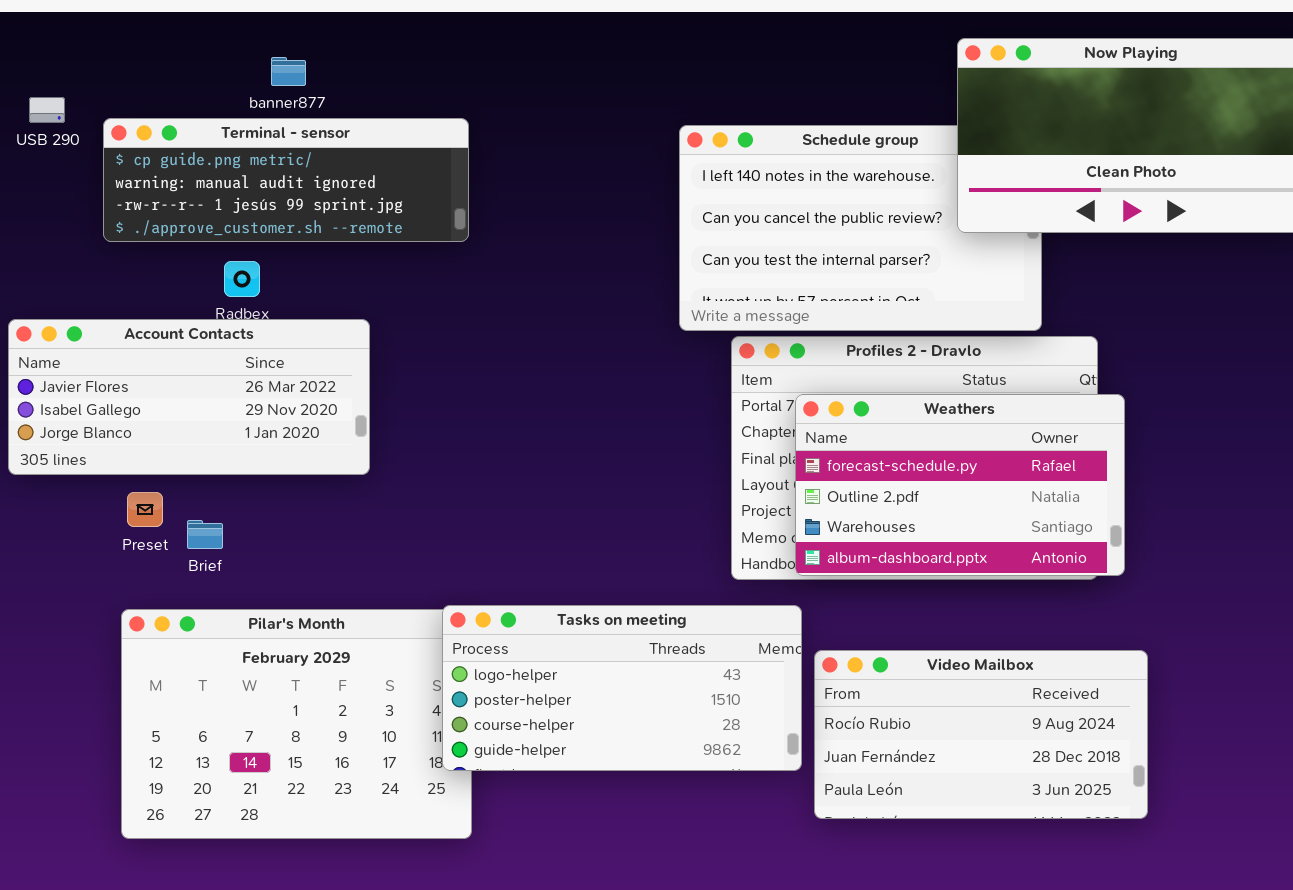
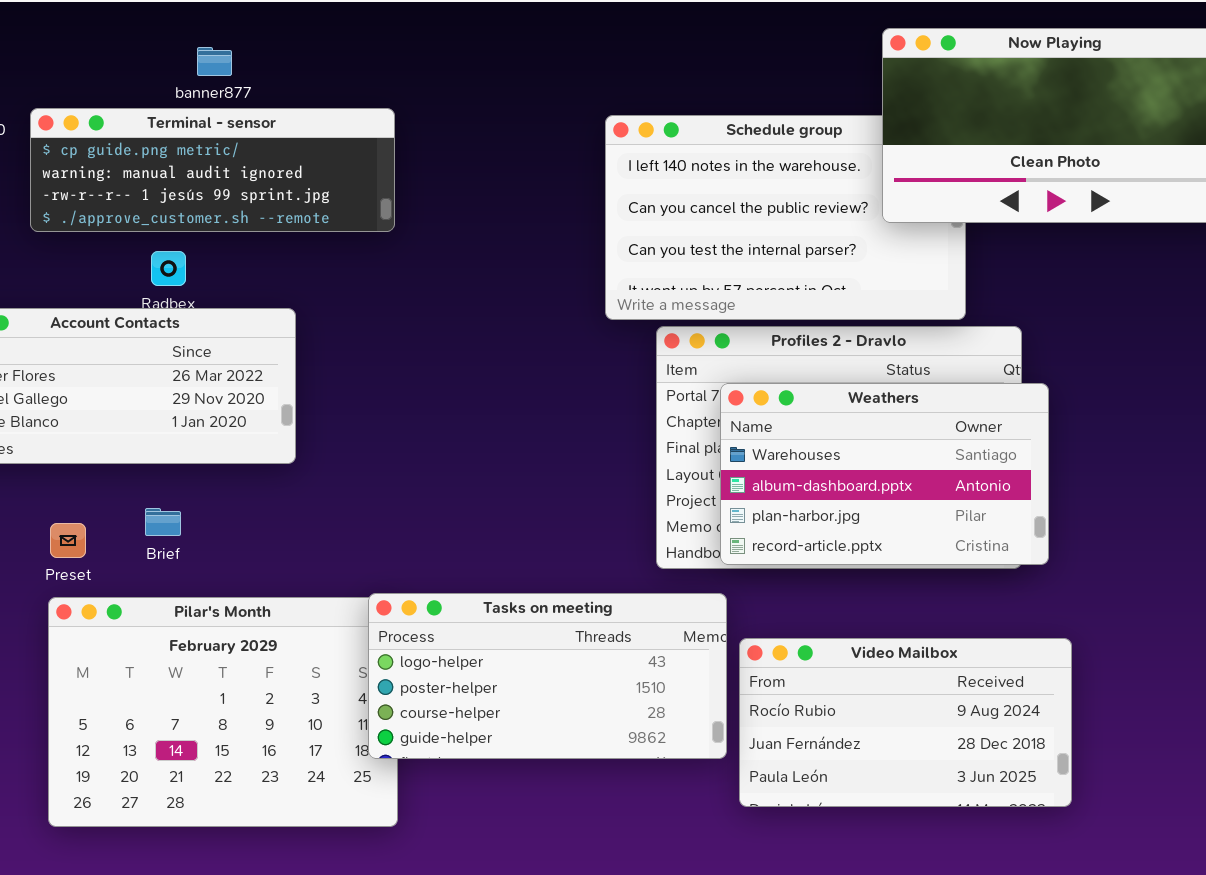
Weathers: [795,394,1125,576] -> [720,383,1049,565], scrolled down 2 rows
Preset: [127,492,163,527] -> [50,523,86,558], moved
Brief: [187,520,223,549] -> [145,508,181,536], moved

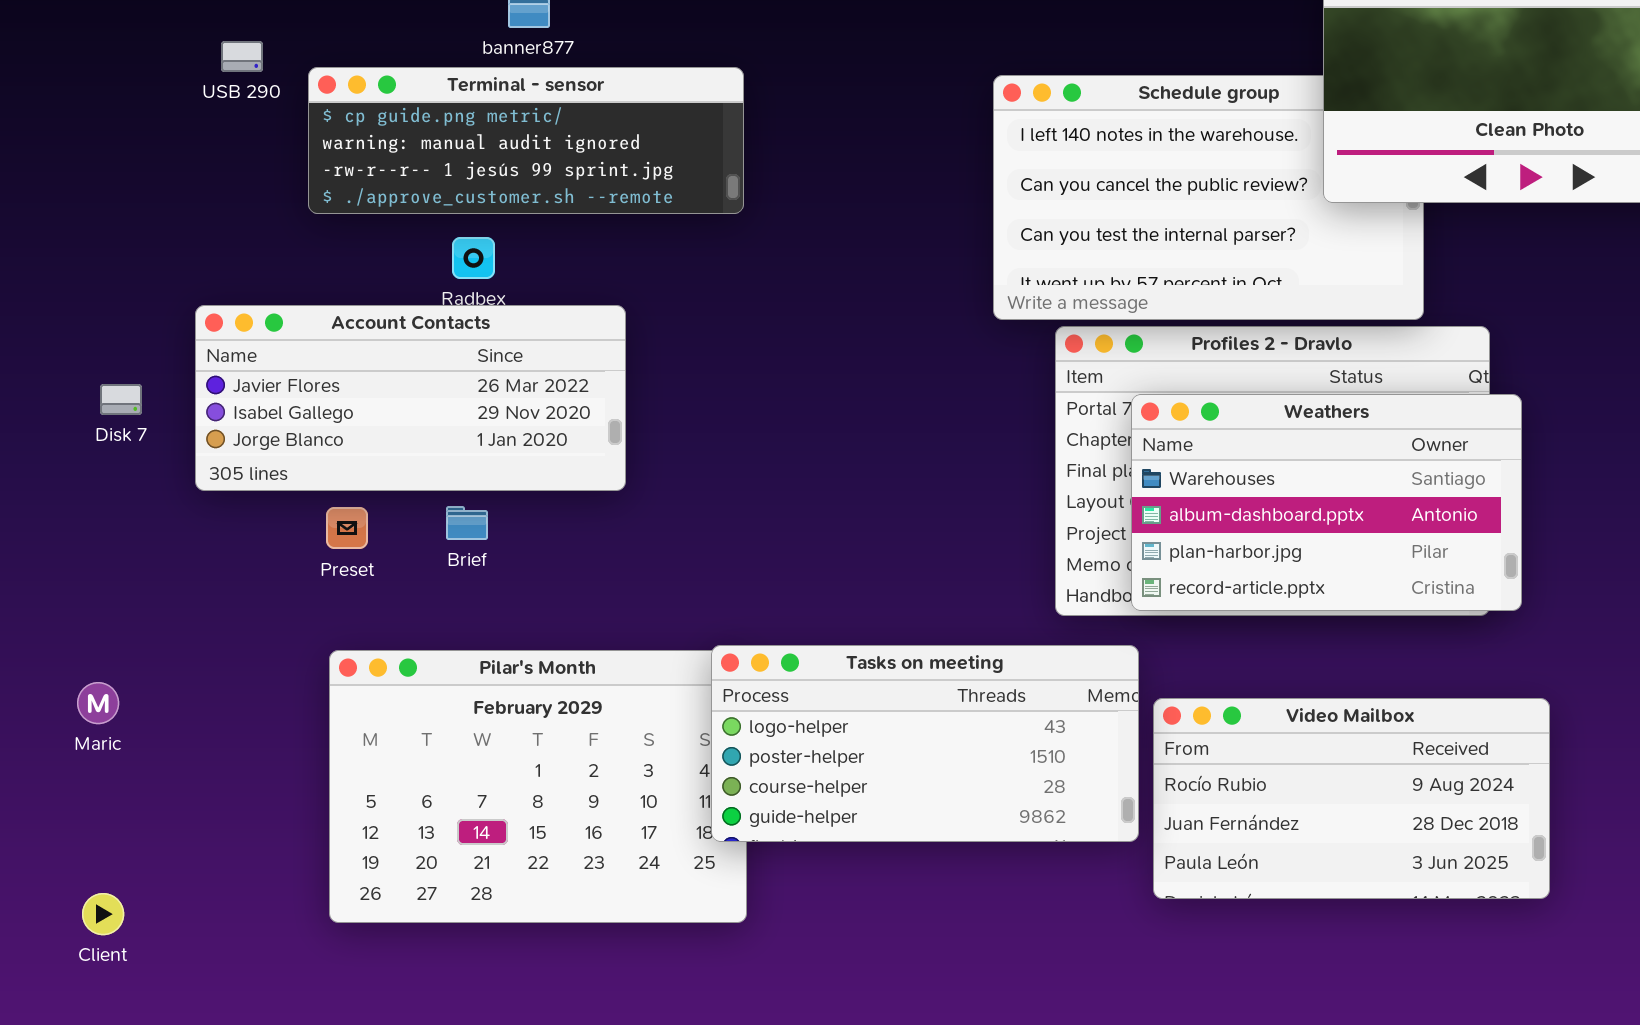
Brief: [145,508,181,536] -> [446,506,488,540], moved
Preset: [50,523,86,558] -> [326,507,368,549], moved

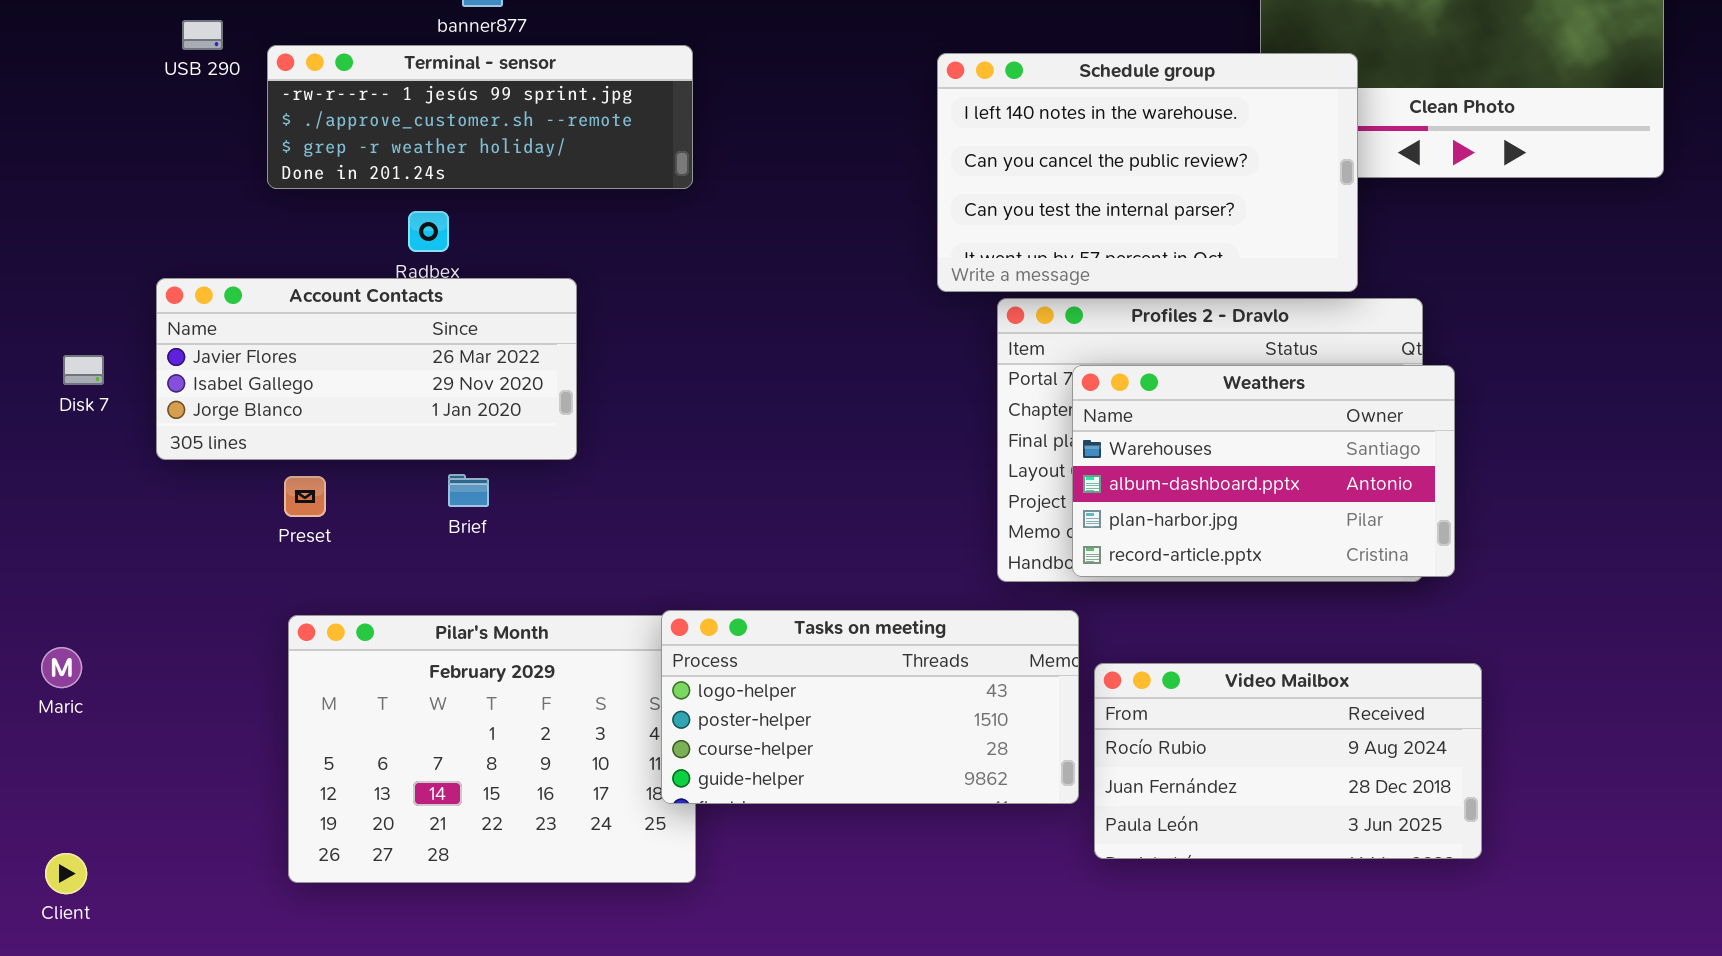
Terminal - sensor: [308,67,744,214] -> [267,45,693,189], scrolled down 2 rows
Schedule group: [993,75,1424,320] -> [937,53,1358,292], raised
Brief: [446,506,488,540] -> [448,474,489,507], moved

